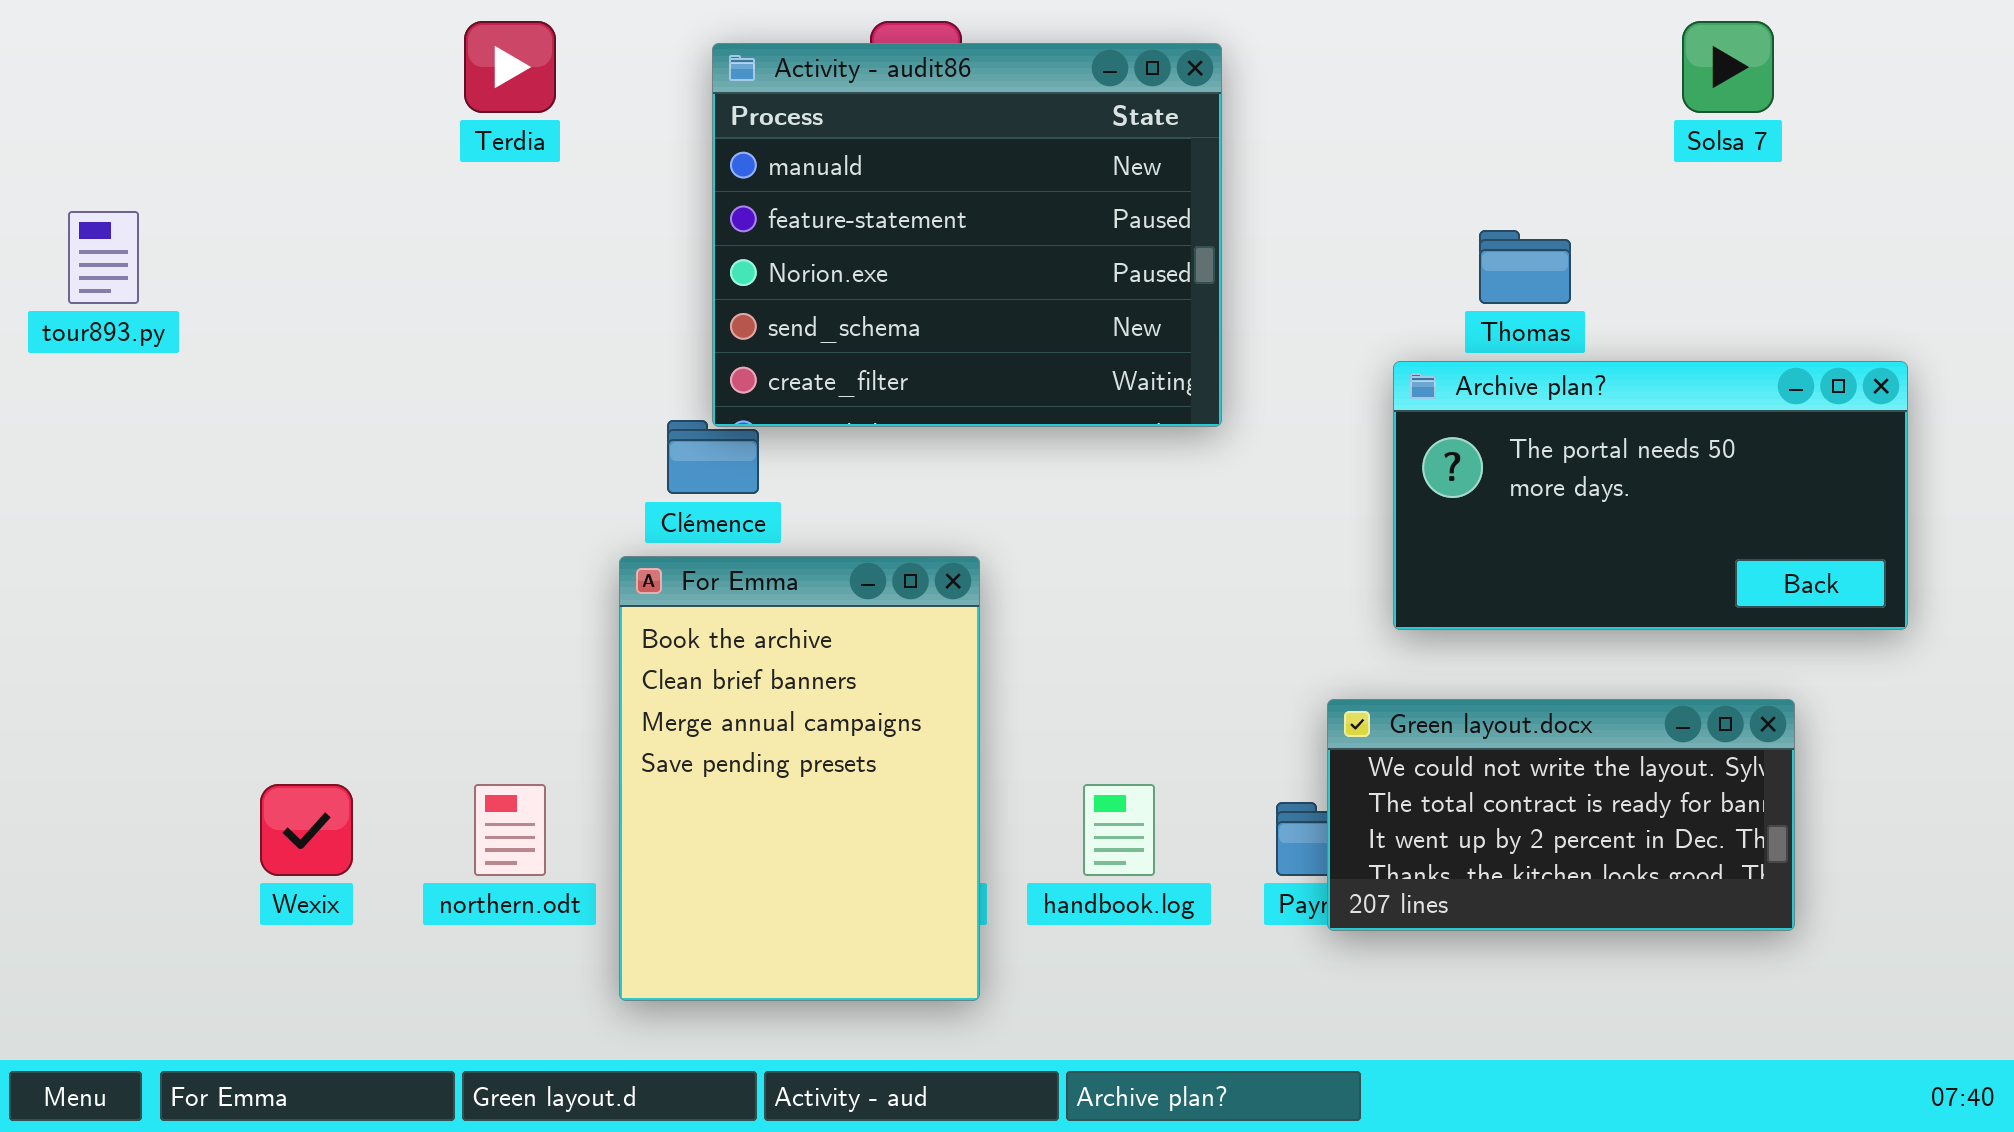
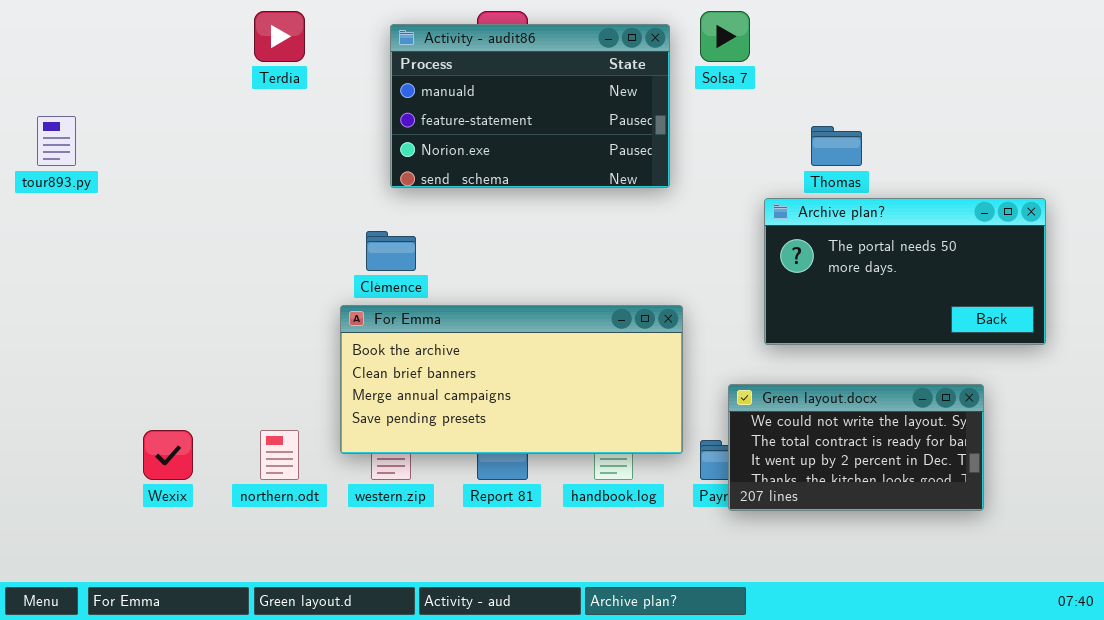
Solsa 7: [1682,21,1774,113] -> [700,11,750,62], moved
Activity - audit86: [712,43,1222,427] -> [390,24,670,188], resized
For Emma: [619,556,980,1001] -> [340,305,683,454], resized

